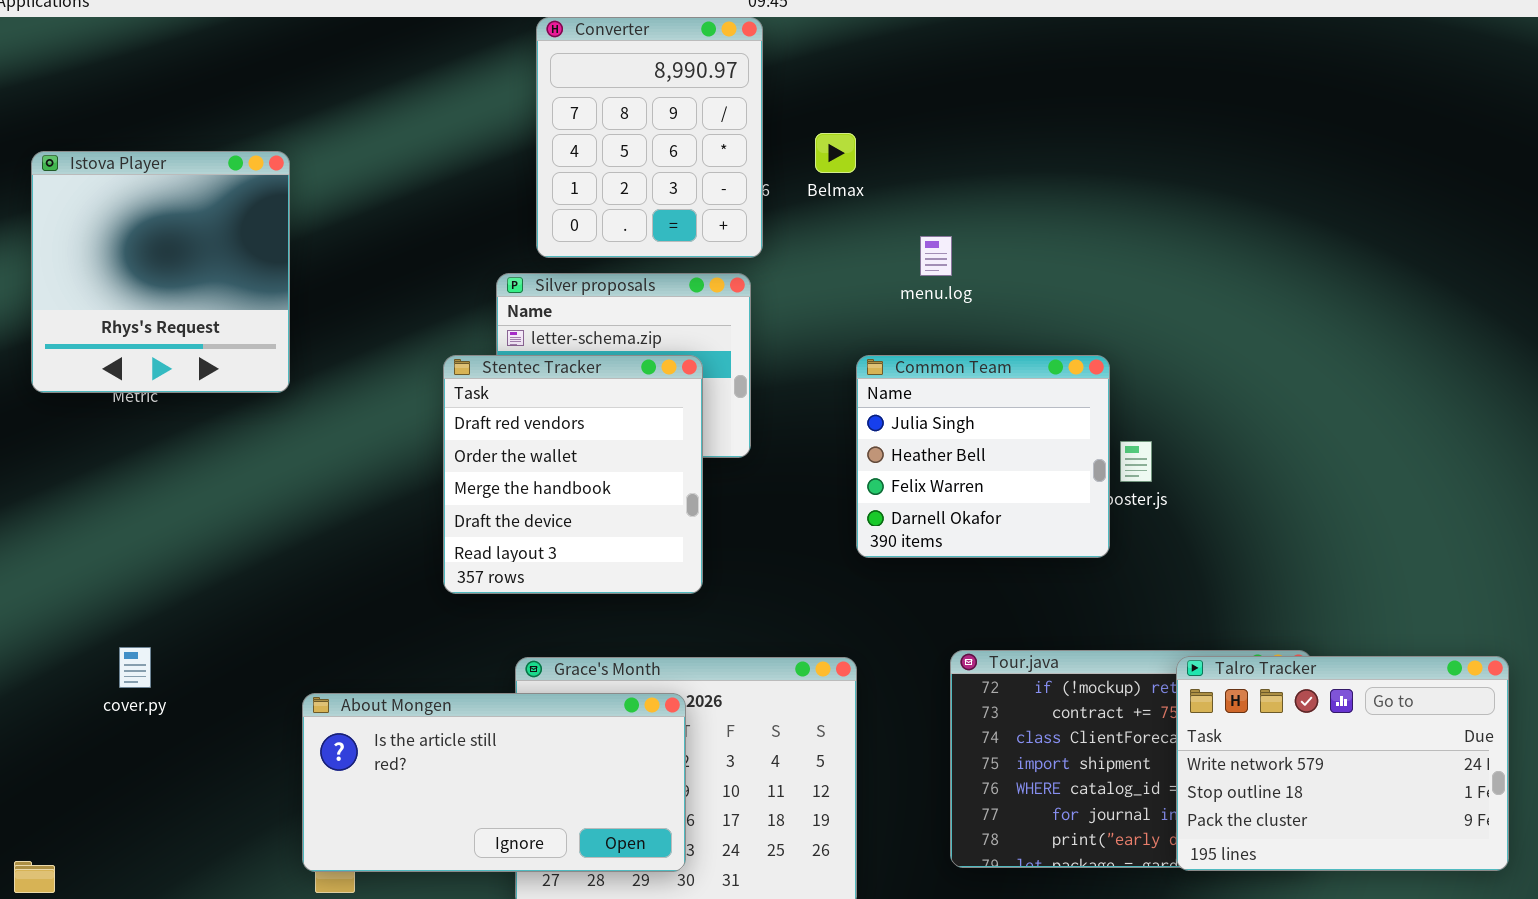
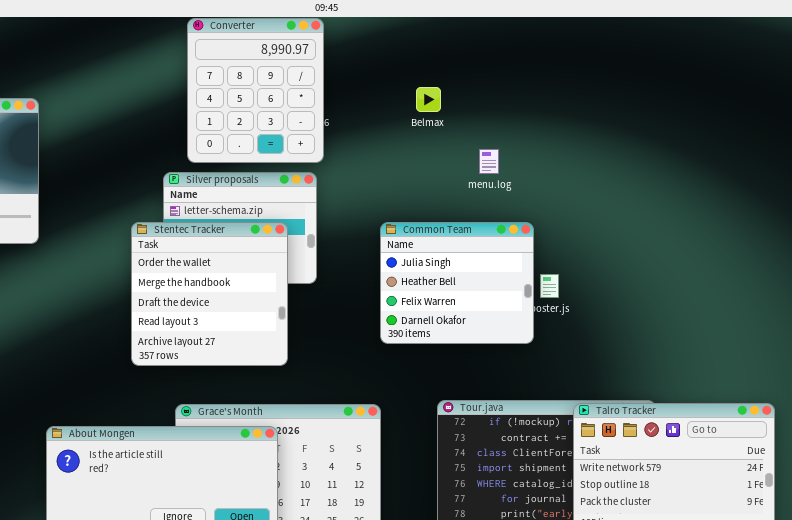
Belmax: [815,133,856,173] -> [416,87,441,112], moved
menu.log: [920,236,952,276] -> [479,149,499,174], moved
Stentec Tracker: [443,355,703,594] -> [131,222,288,366], scrolled down 1 row

